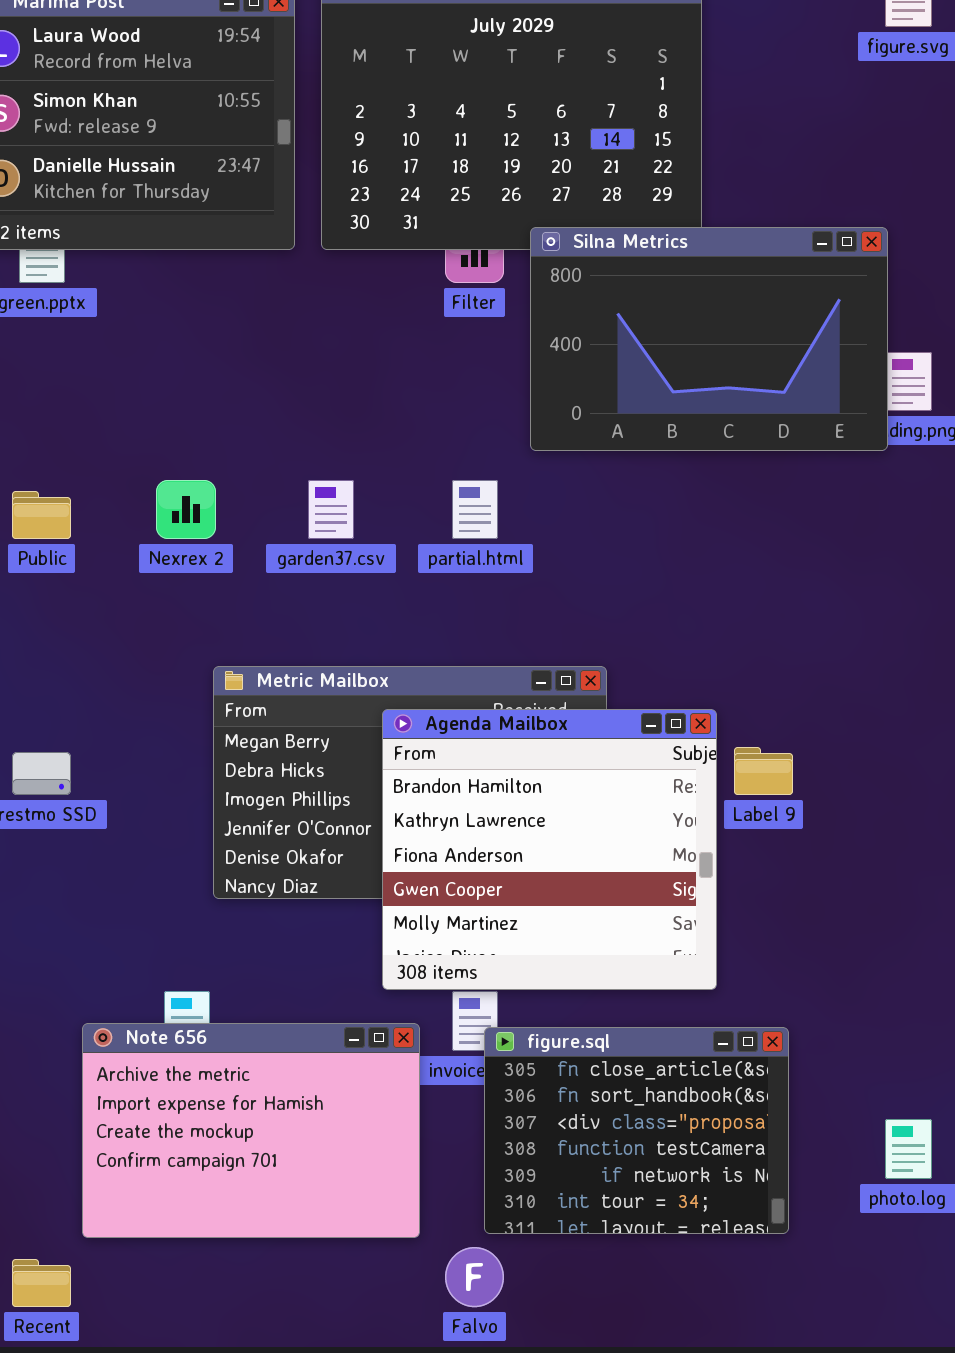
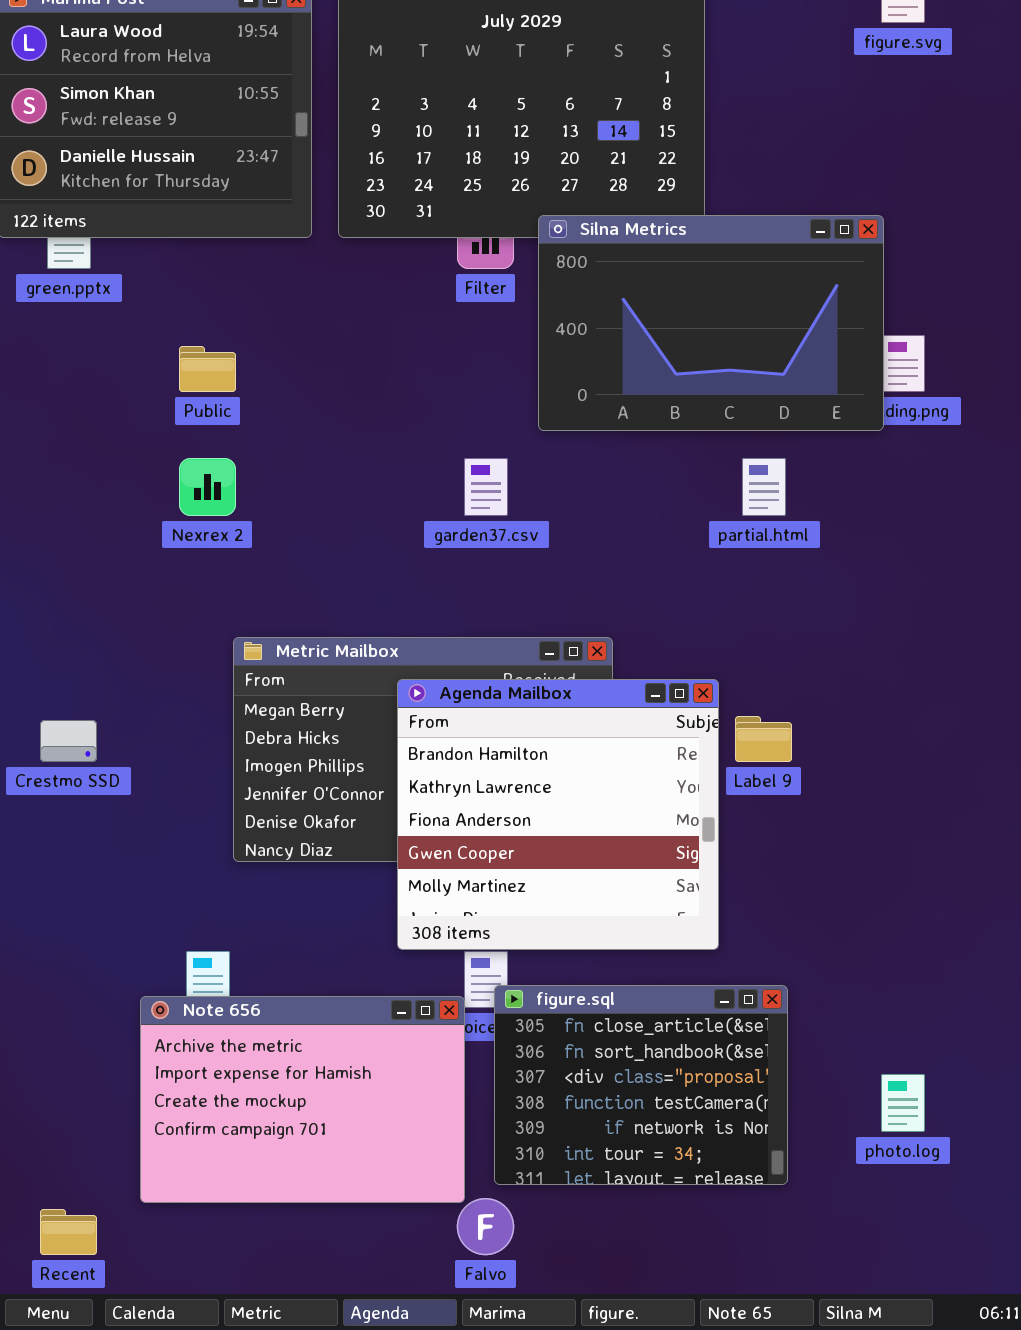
garden37.csv: [308,480,354,539] -> [464,458,508,516], moved
partial.html: [452,480,498,539] -> [742,458,786,516], moved
Public: [12,491,71,539] -> [179,346,236,392], moved
Note 656: [82,1023,420,1238] -> [140,996,465,1203], moved

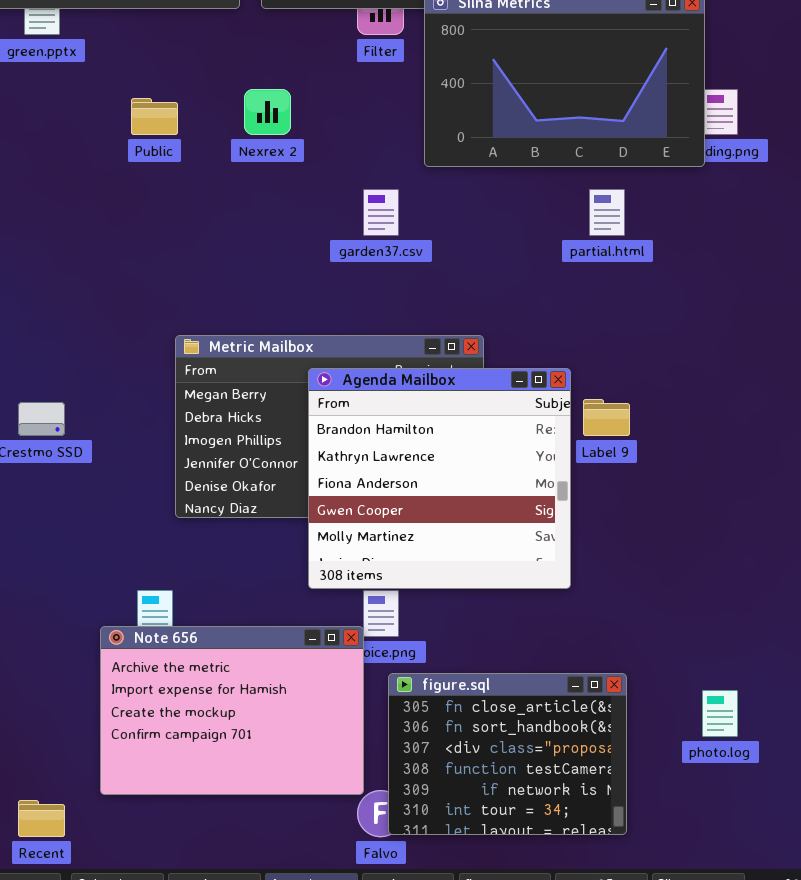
Nexrex 2: [179,458,236,516] -> [244,89,291,135], moved
figure.sql: [494,985,788,1185] -> [388,673,627,835], moved

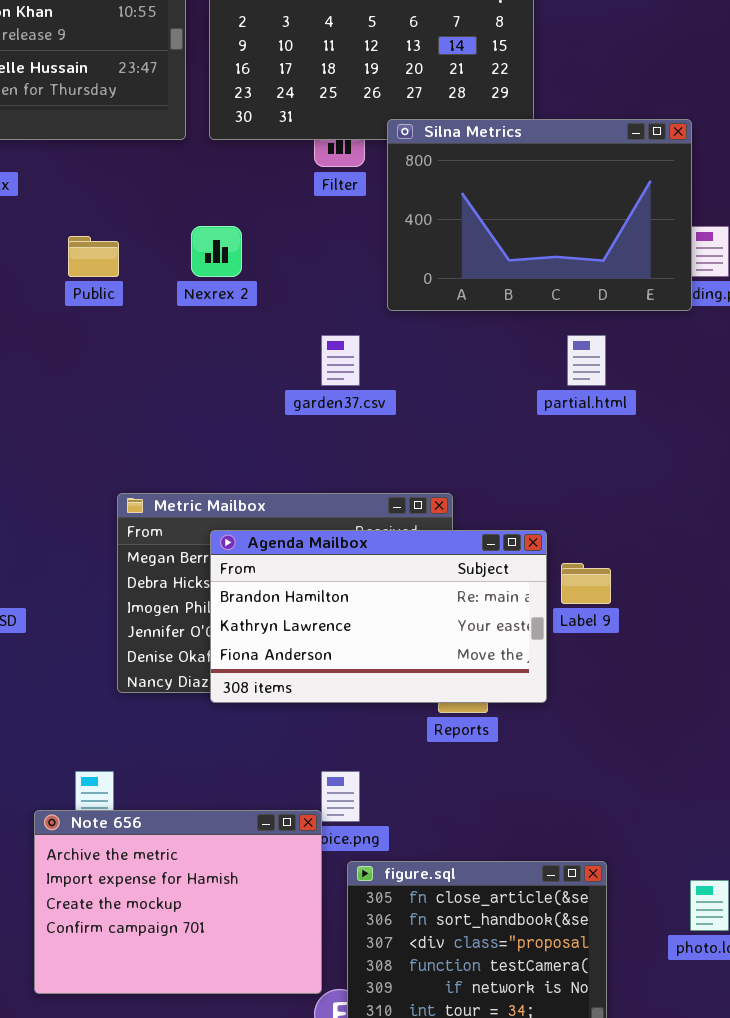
Agenda Mailbox: [308,368,571,589] -> [210,530,547,703], resized

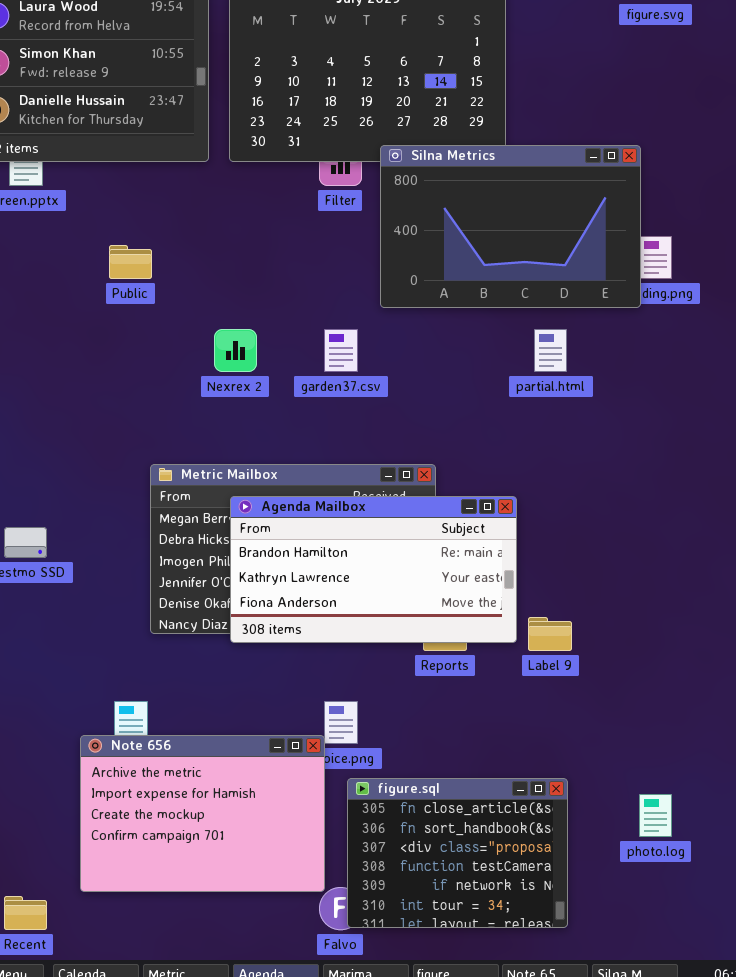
Nexrex 2: [191,226,242,277] -> [214,329,257,372], moved
Label 9: [561,563,611,604] -> [528,617,572,651], moved

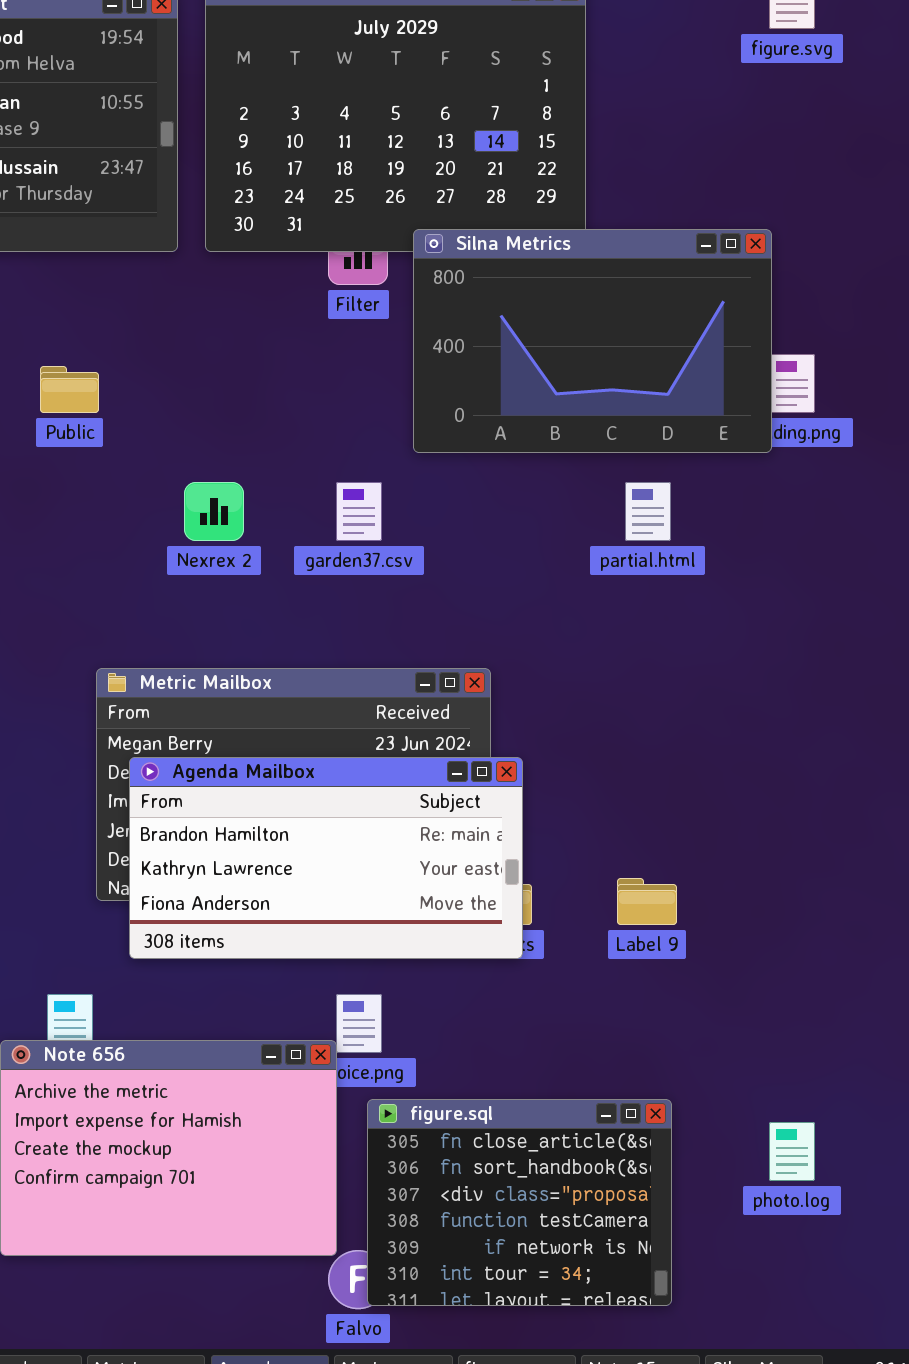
Agenda Mailbox: [230,496,517,643] -> [129,757,523,959], moved

